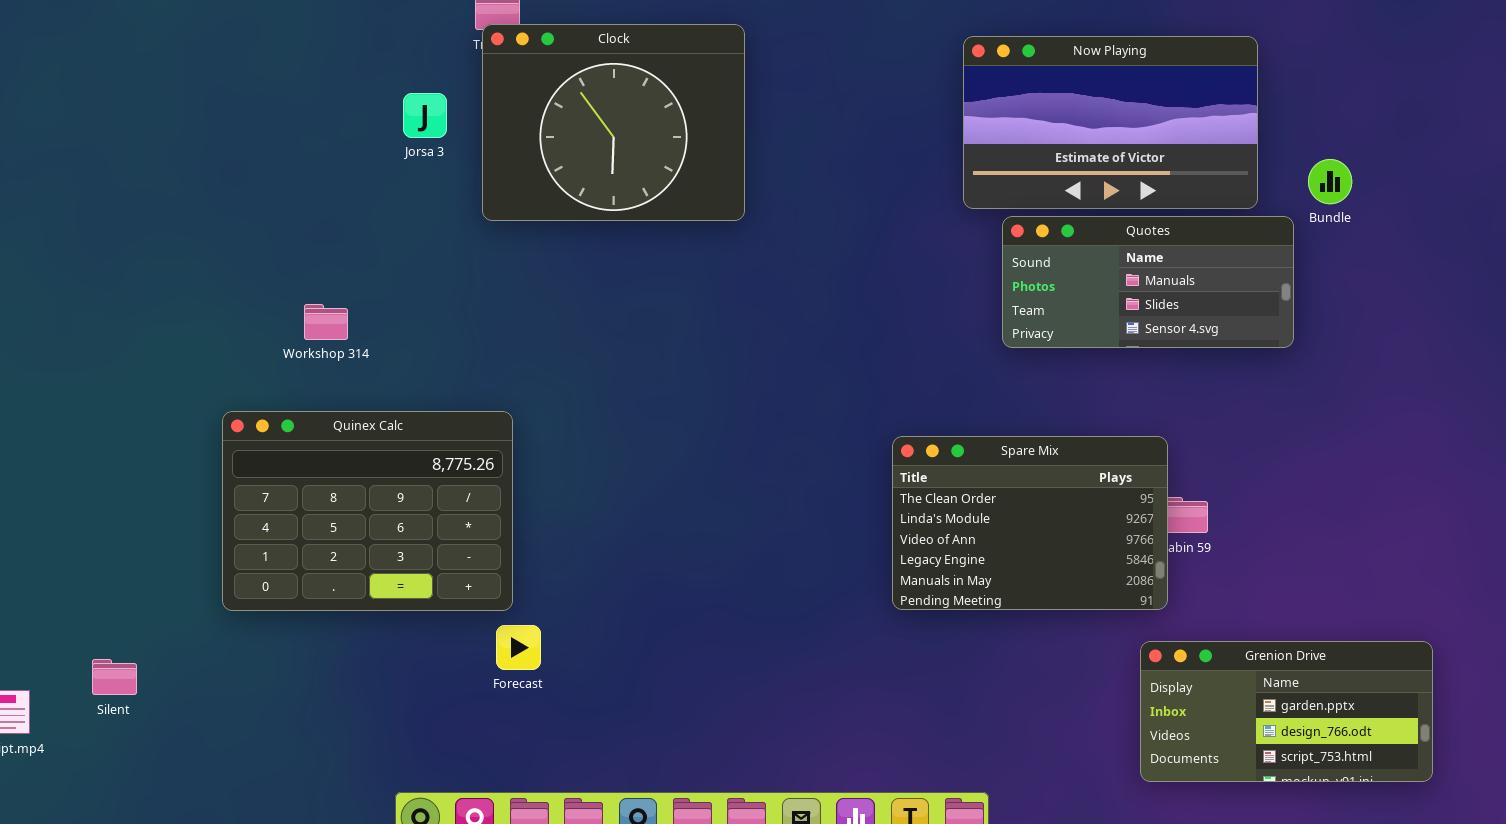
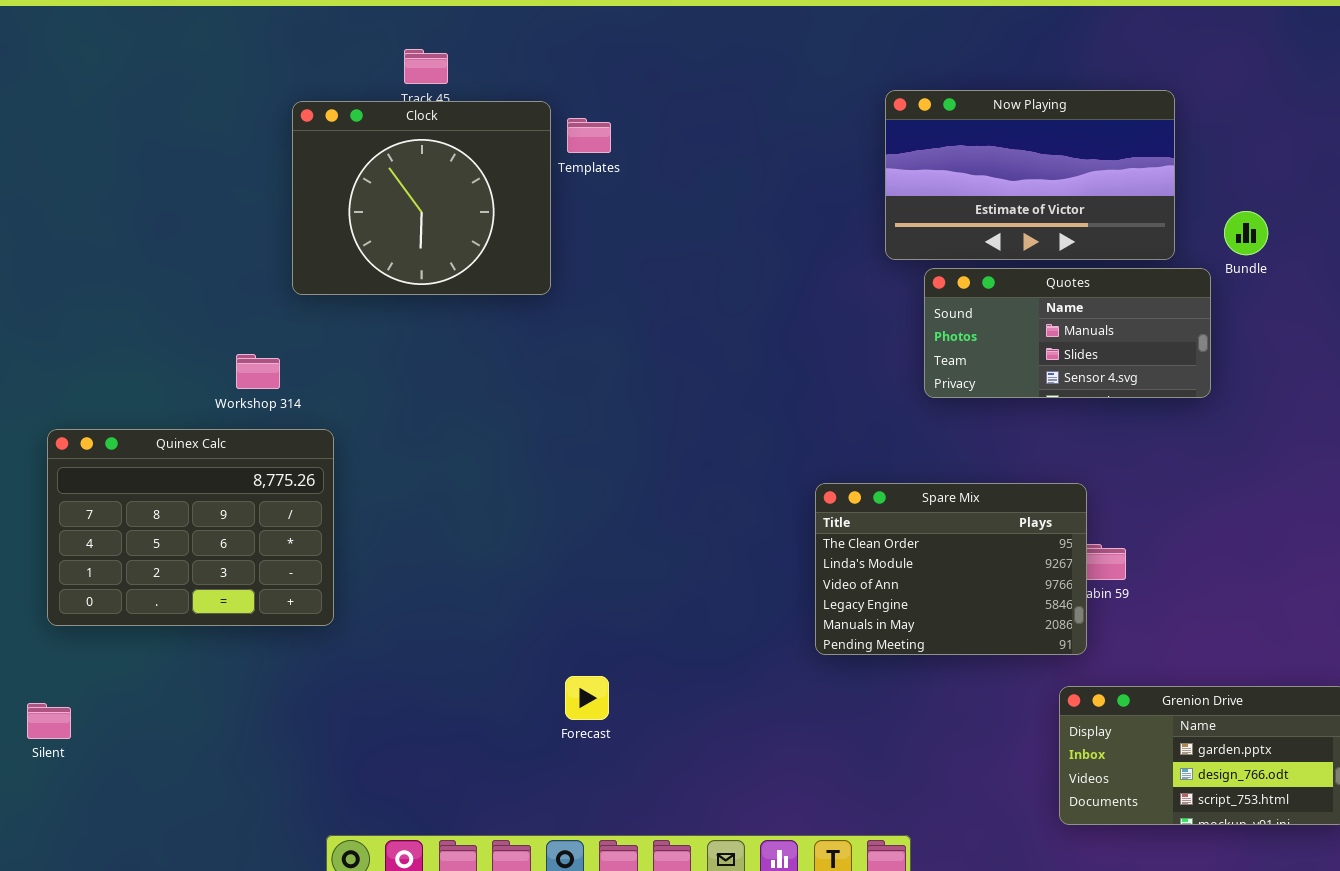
Clock: [482,24,745,221] -> [292,101,551,295], moved
Quinex Calc: [222,411,513,611] -> [47,429,334,626], moved
Forecast: [496,625,541,670] -> [565,676,609,720], moved

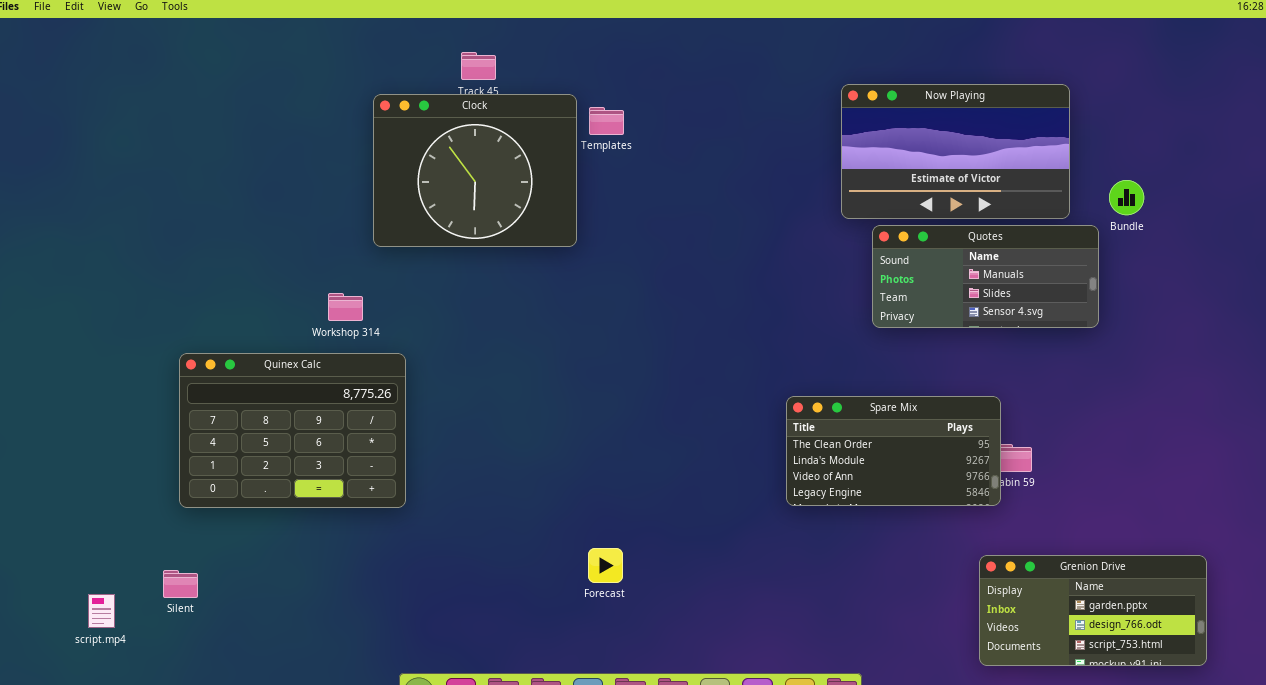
Spare Mix: [815,483,1087,655] -> [786,396,1001,506], resized

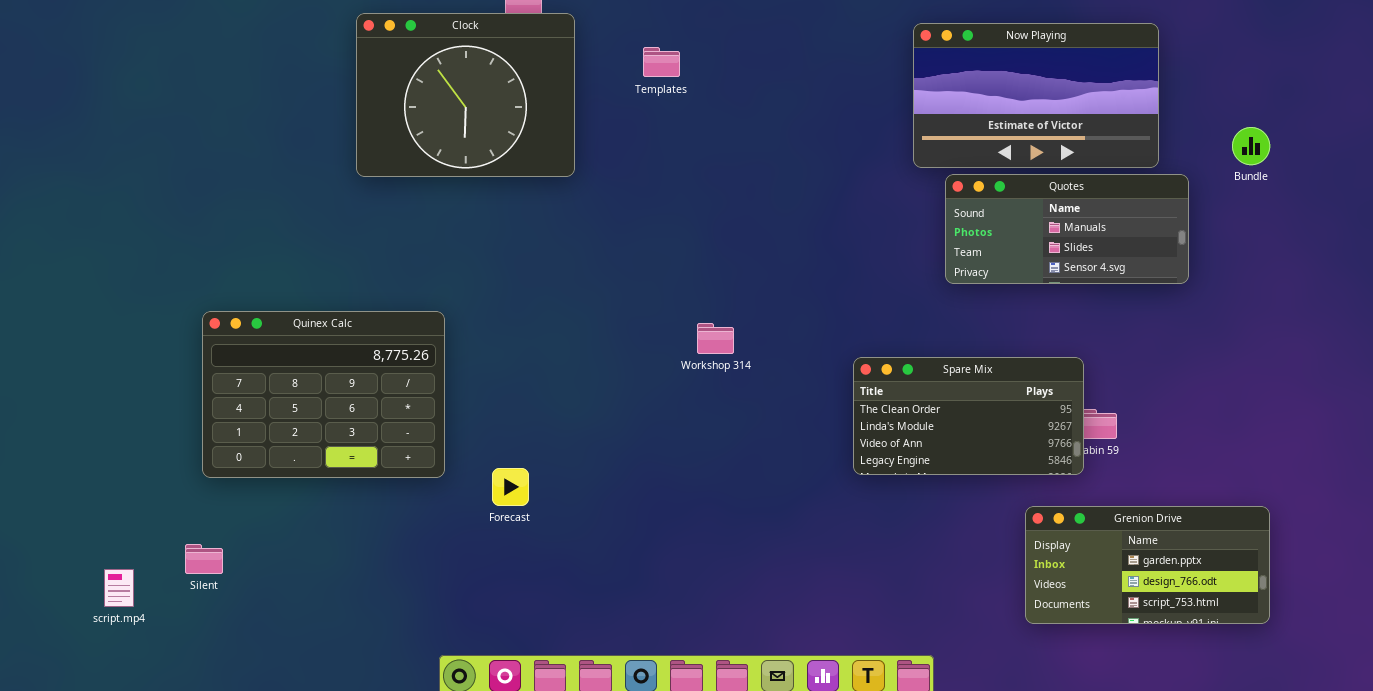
Clock: [373,94,577,247] -> [356,13,575,177], moved
Bundle: [1109,180,1144,215] -> [1232,127,1270,165], moved
Workshop 314: [328,293,363,321] -> [697,323,734,354], moved
Forecast: [588,548,623,583] -> [492,468,529,506], moved
Grenion Drive: [979,555,1207,666] -> [1025,506,1270,624], moved

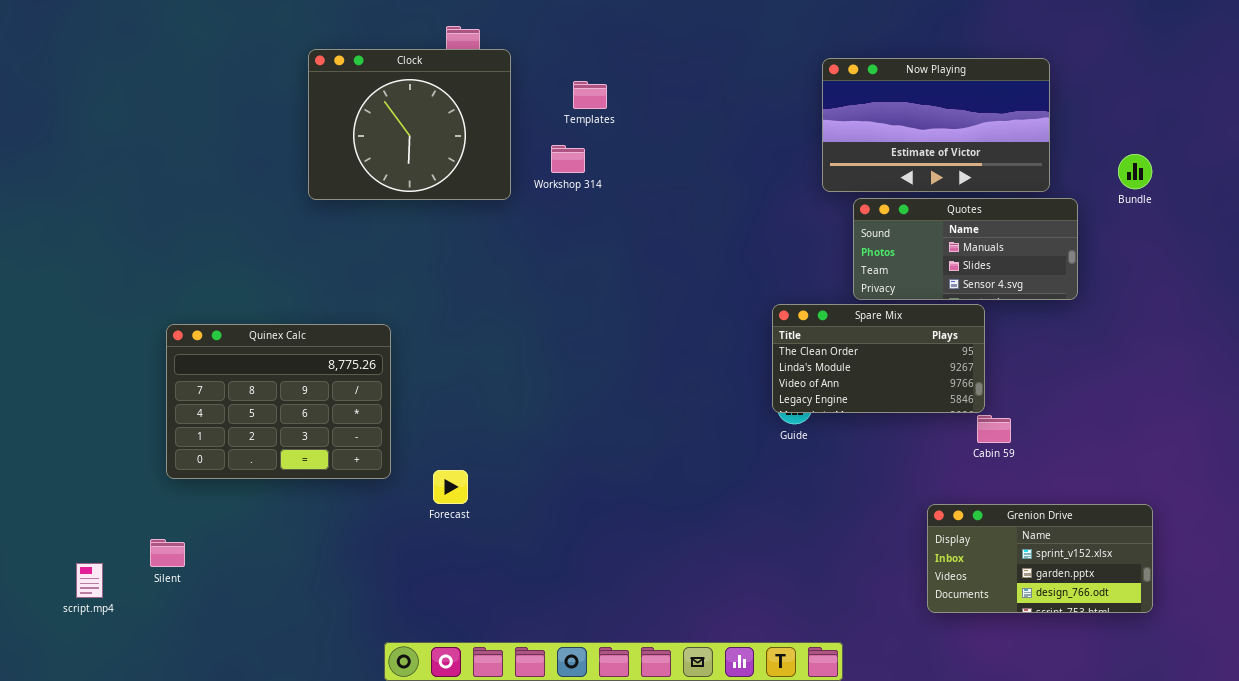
Workshop 314: [697,323,734,354] -> [551,145,585,173], moved
Spare Mix: [853,357,1084,475] -> [772,304,985,413], moved
Grenion Drive: [1025,506,1270,624] -> [927,504,1153,613], scrolled up 1 row

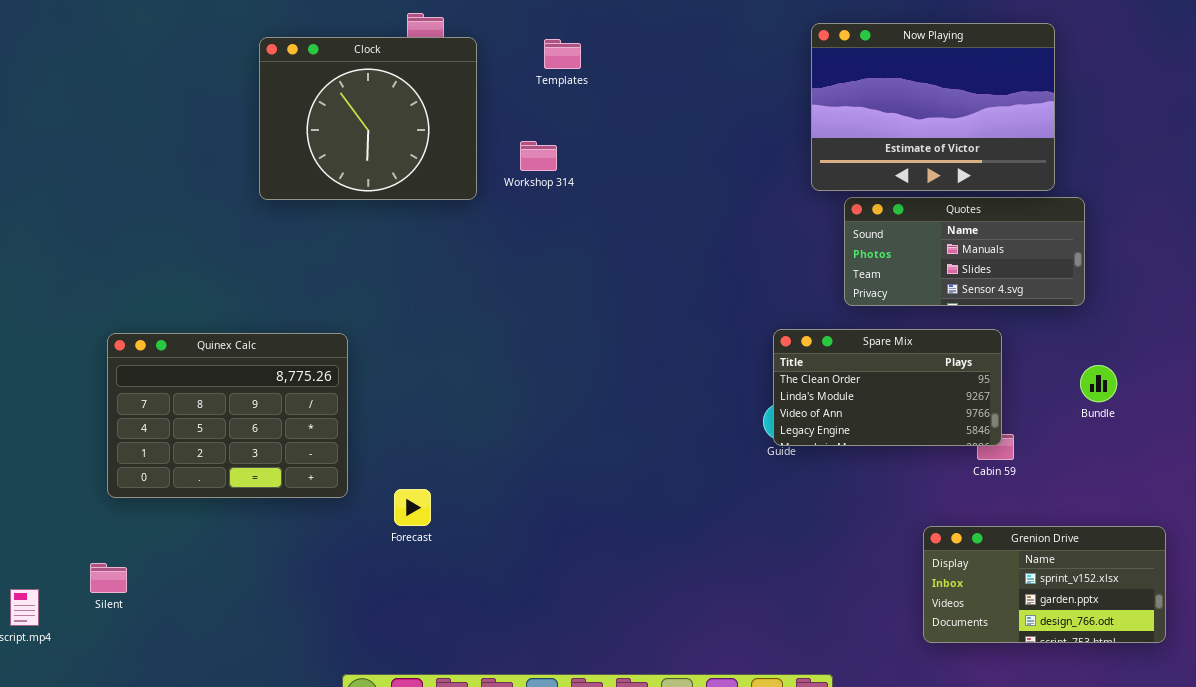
Now Playing: [822,58,1050,192] -> [811,23,1055,191], resized
Templates: [573,81,607,109] -> [544,39,581,69], moved
Bundle: [1118,154,1152,189] -> [1080,365,1117,402], moved
Spare Mix: [772,304,985,413] -> [773,329,1002,446], moved

